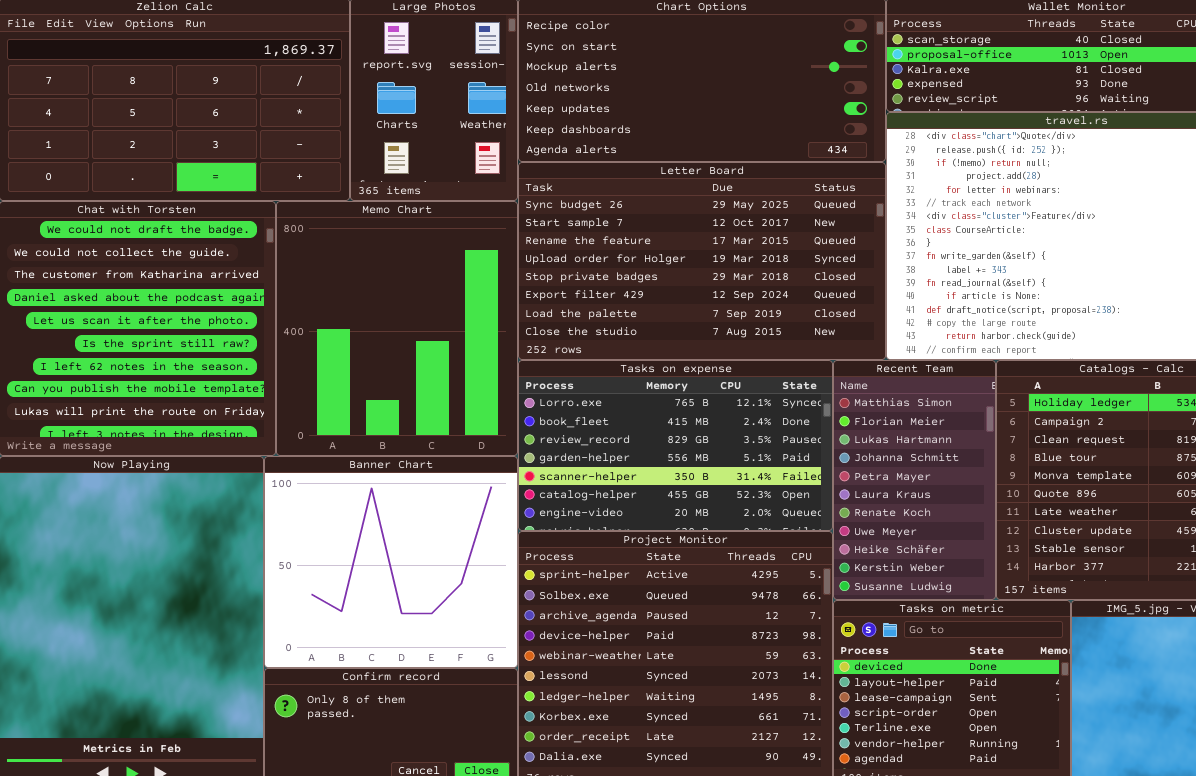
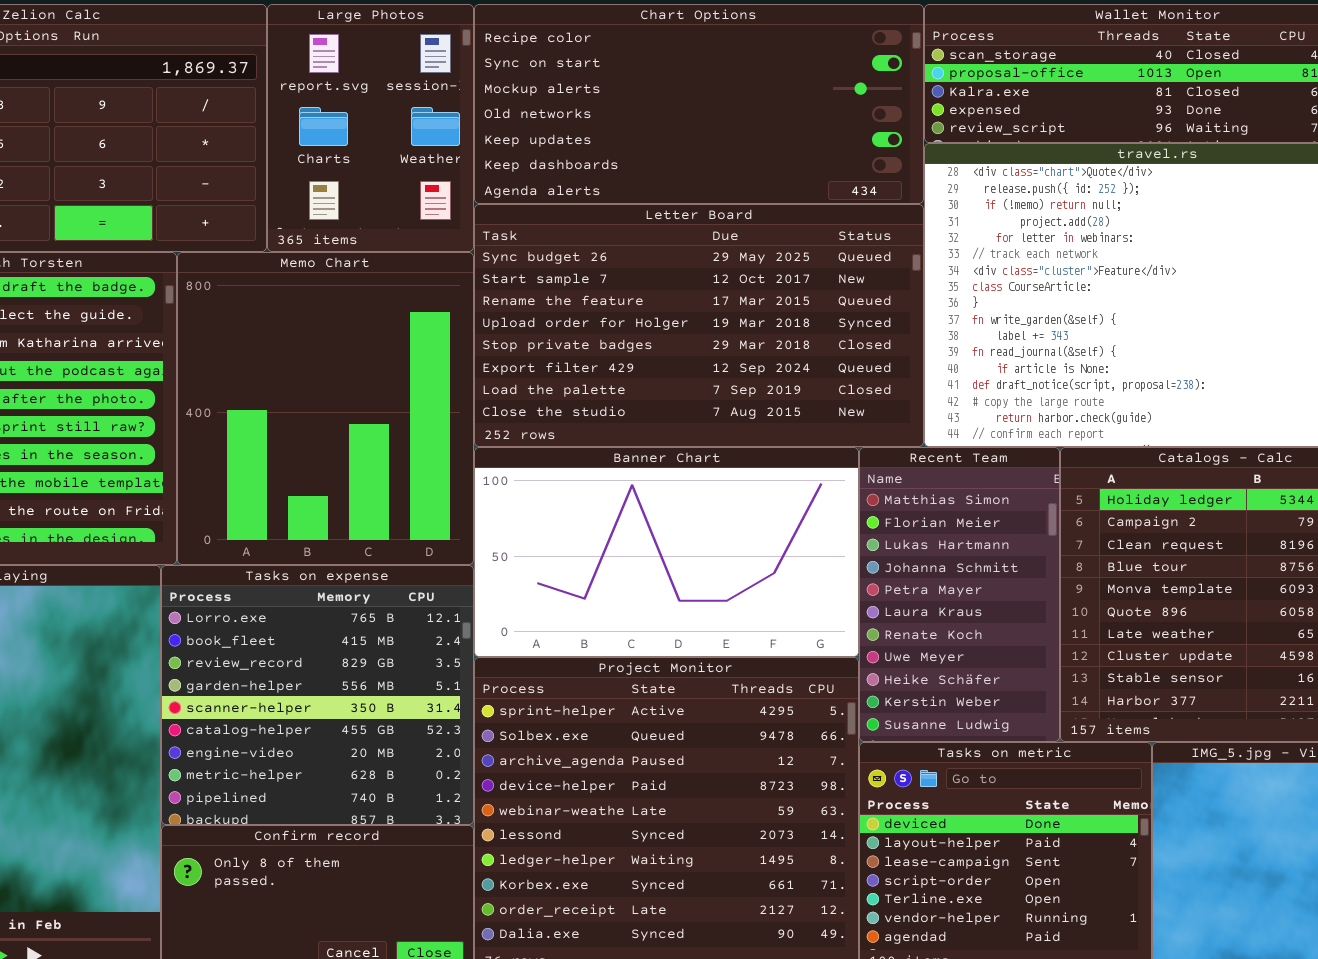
Tasks on expense: [518,360,833,531] -> [161,565,474,825], moved, resized
Banner Chart: [264,456,518,668] -> [474,447,859,657], moved, resized

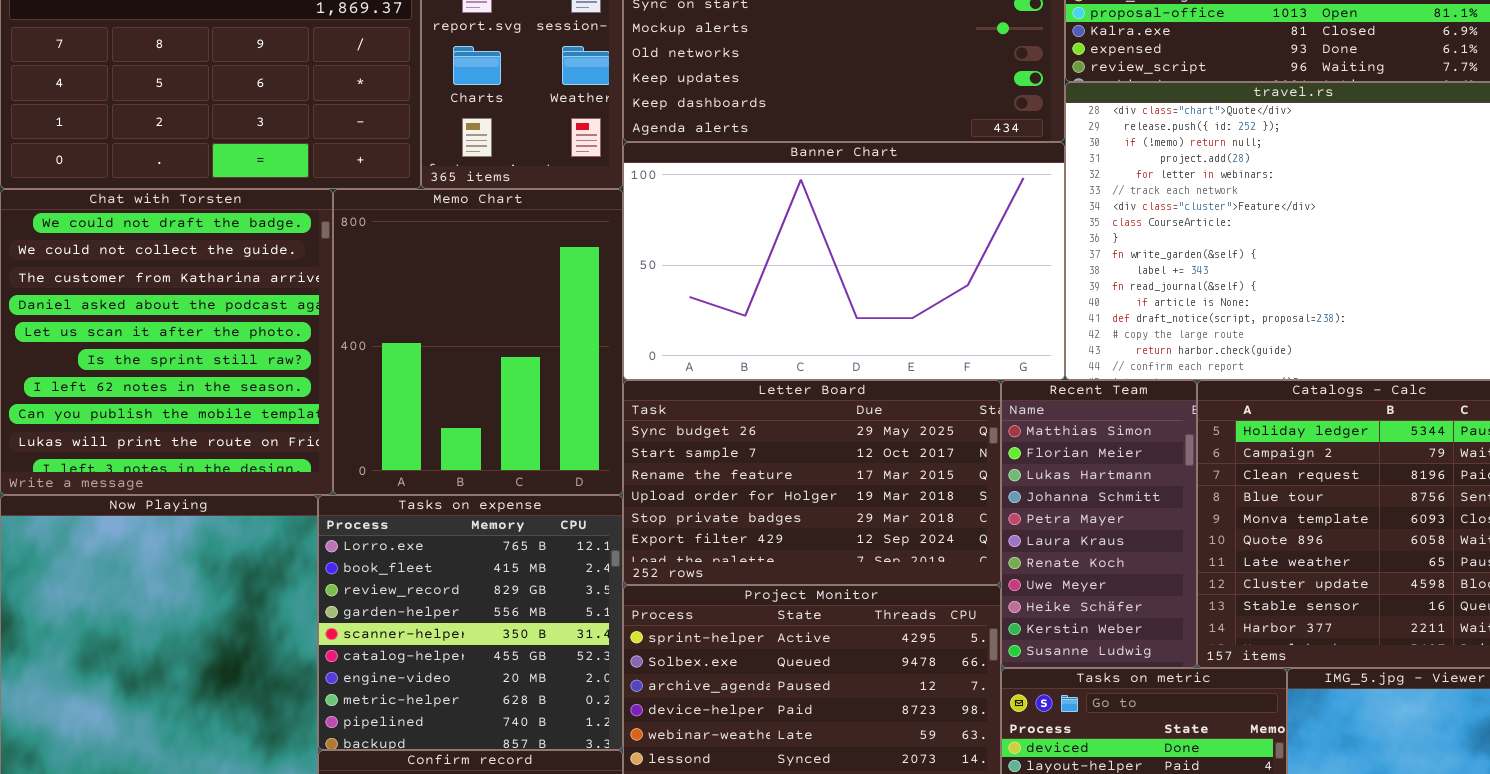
Letter Board: [474,204,924,447] -> [623,380,1001,585], moved, resized
Banner Chart: [474,447,859,657] -> [623,142,1065,380], moved, resized

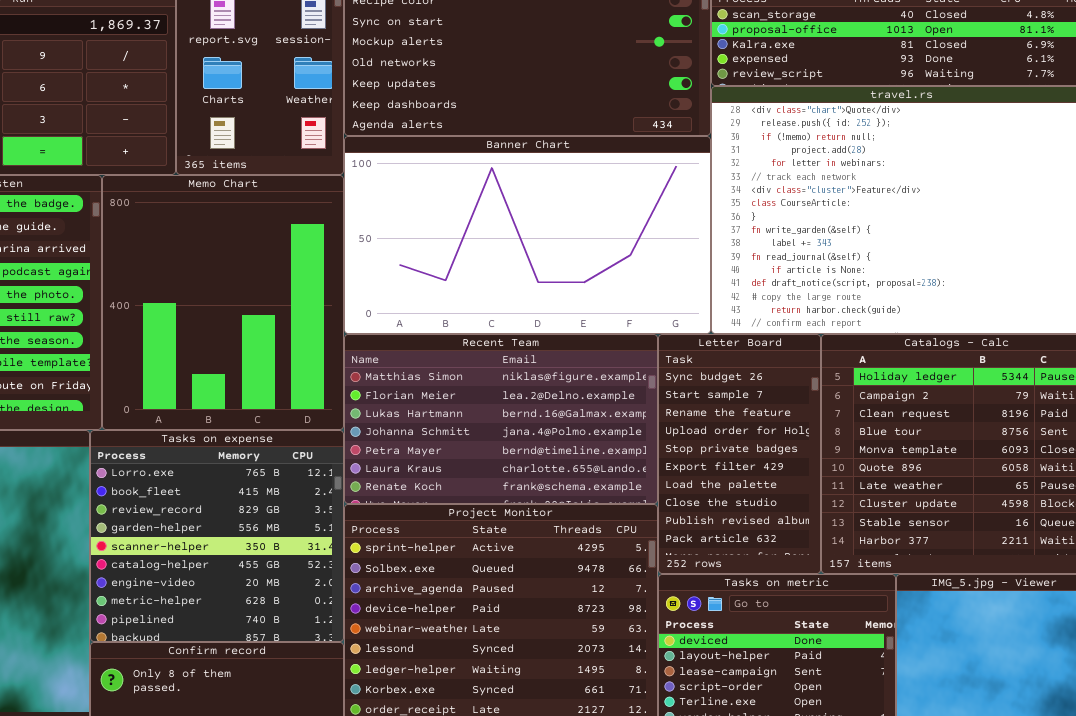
Letter Board: [623,380,1001,585] -> [658,334,821,574], moved, resized
Recent Team: [1001,380,1197,668] -> [344,334,658,504], moved, resized

